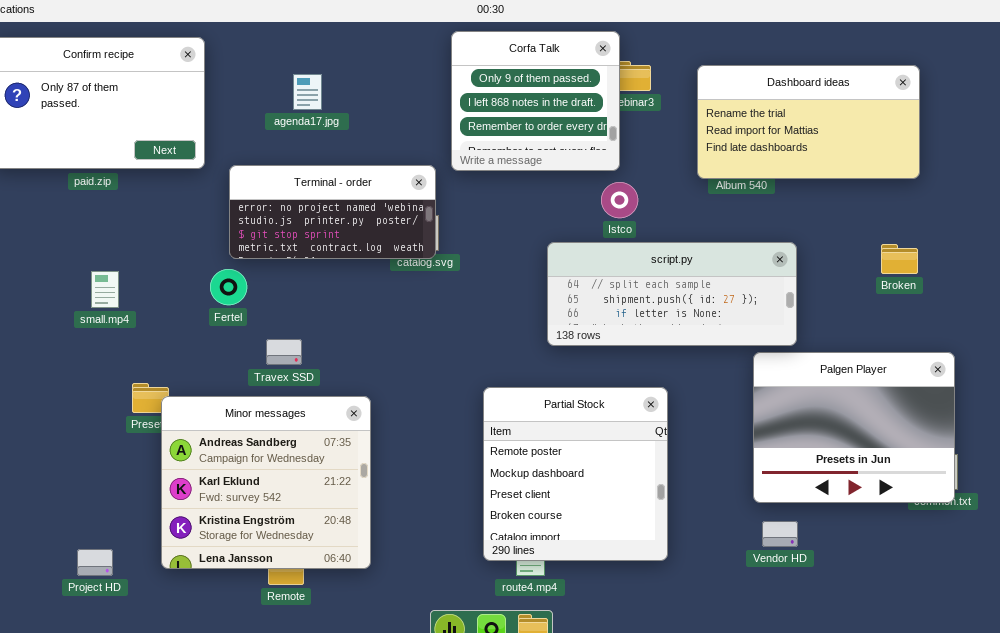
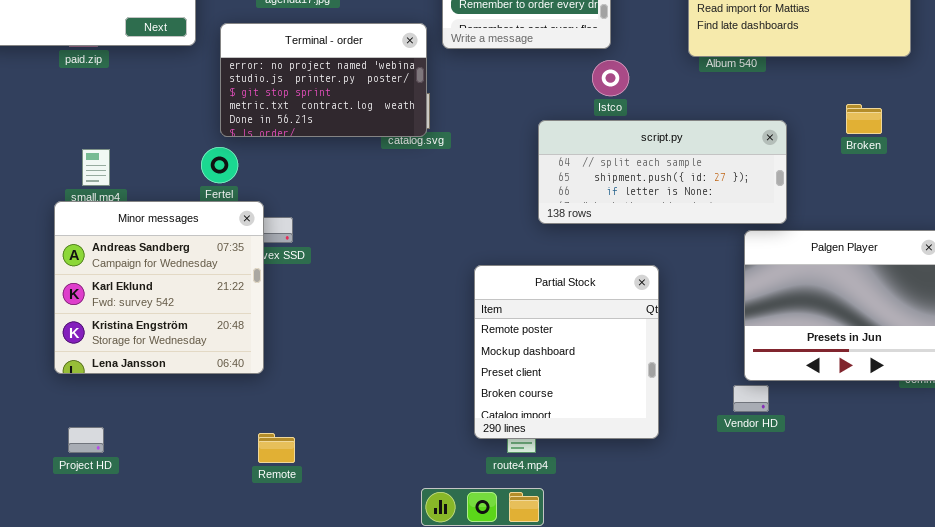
Terminal - order: [229,165,436,259] -> [220,23,427,137], resized
Broken: [881,244,918,274] -> [846,104,882,134], moved
Minor messages: [161,396,371,569] -> [54,201,264,374], moved
Vendor HD: [762,521,798,547] -> [733,385,769,412], moved

